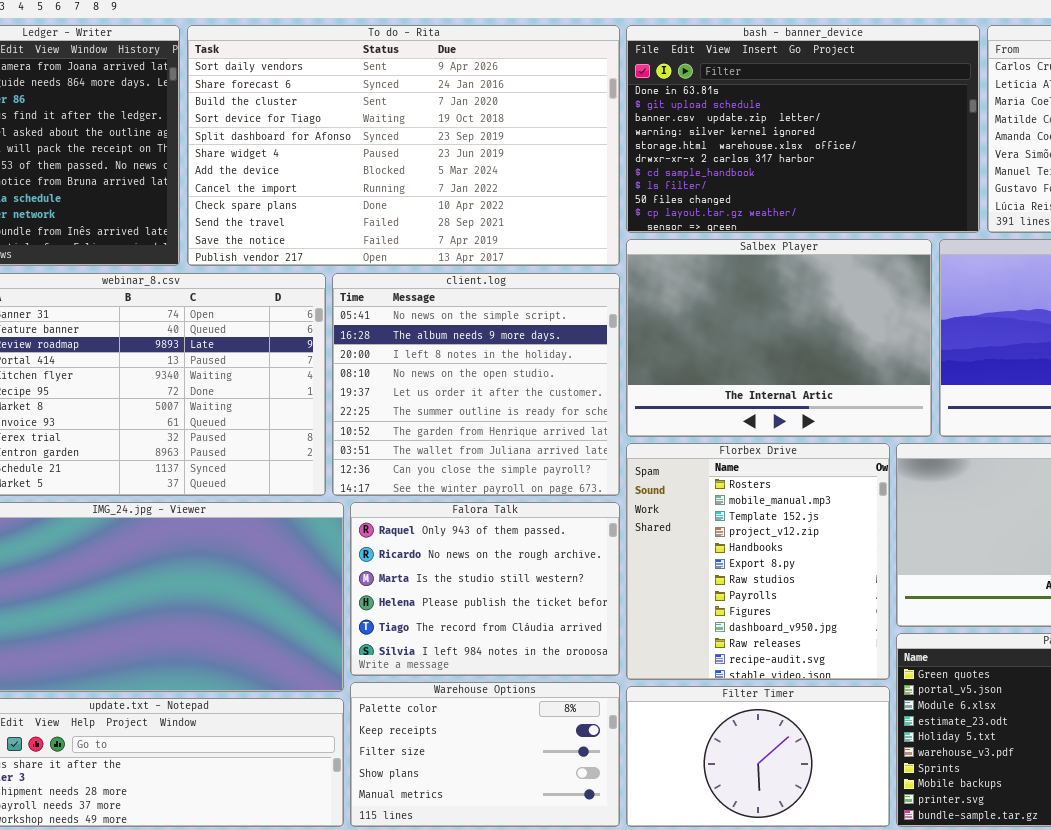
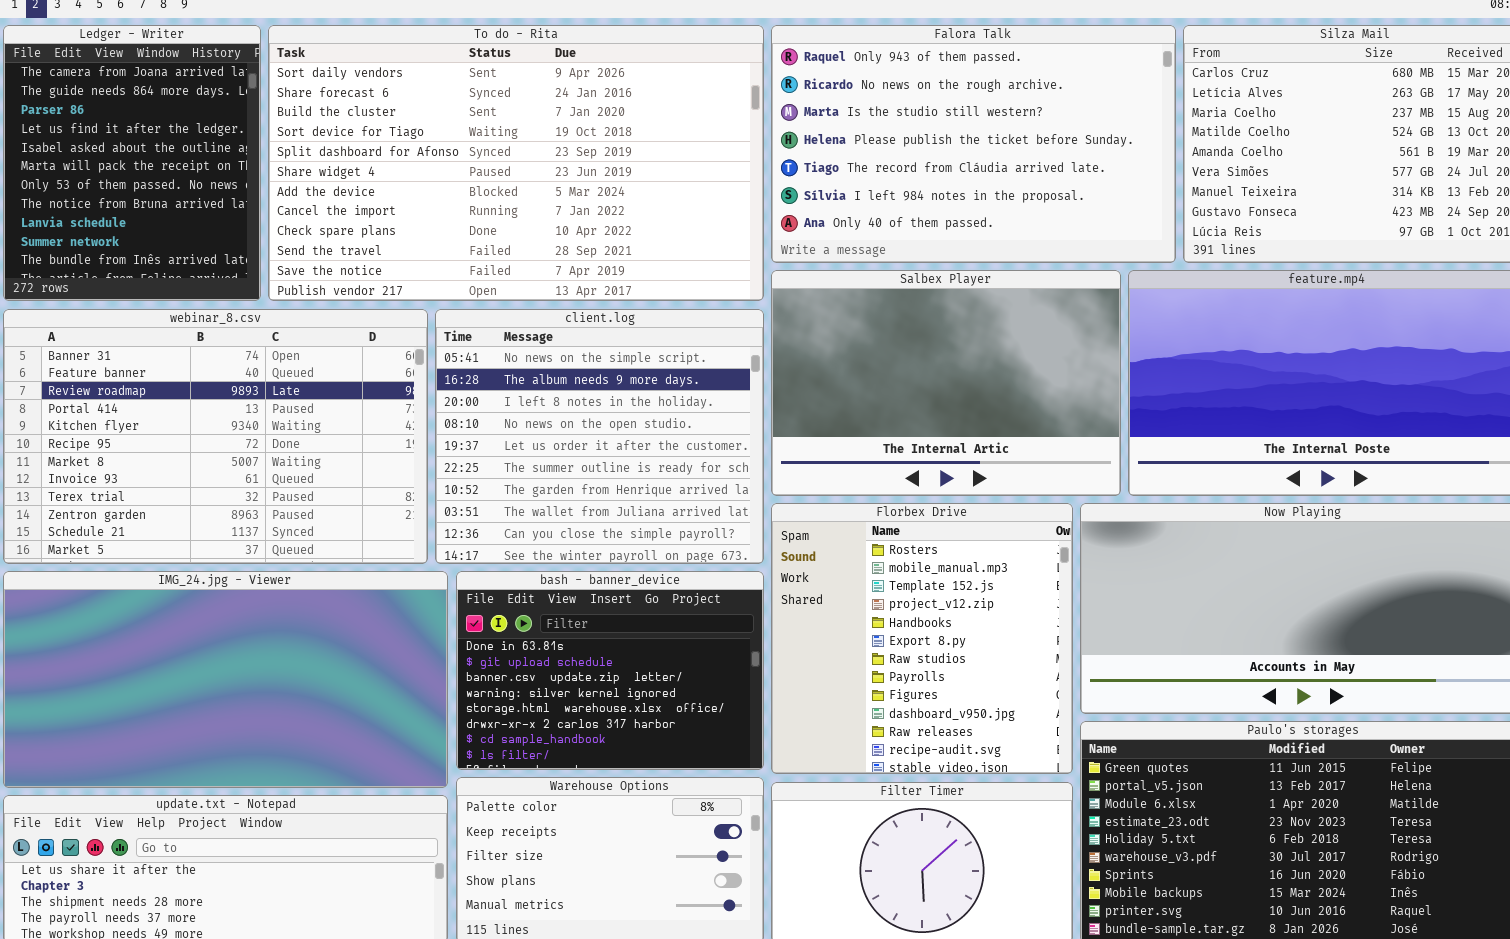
bash - banner_device: [626,25,980,233] -> [456,571,764,770], moved, resized
Falora Talk: [350,502,620,676] -> [771,25,1176,263], moved, resized

